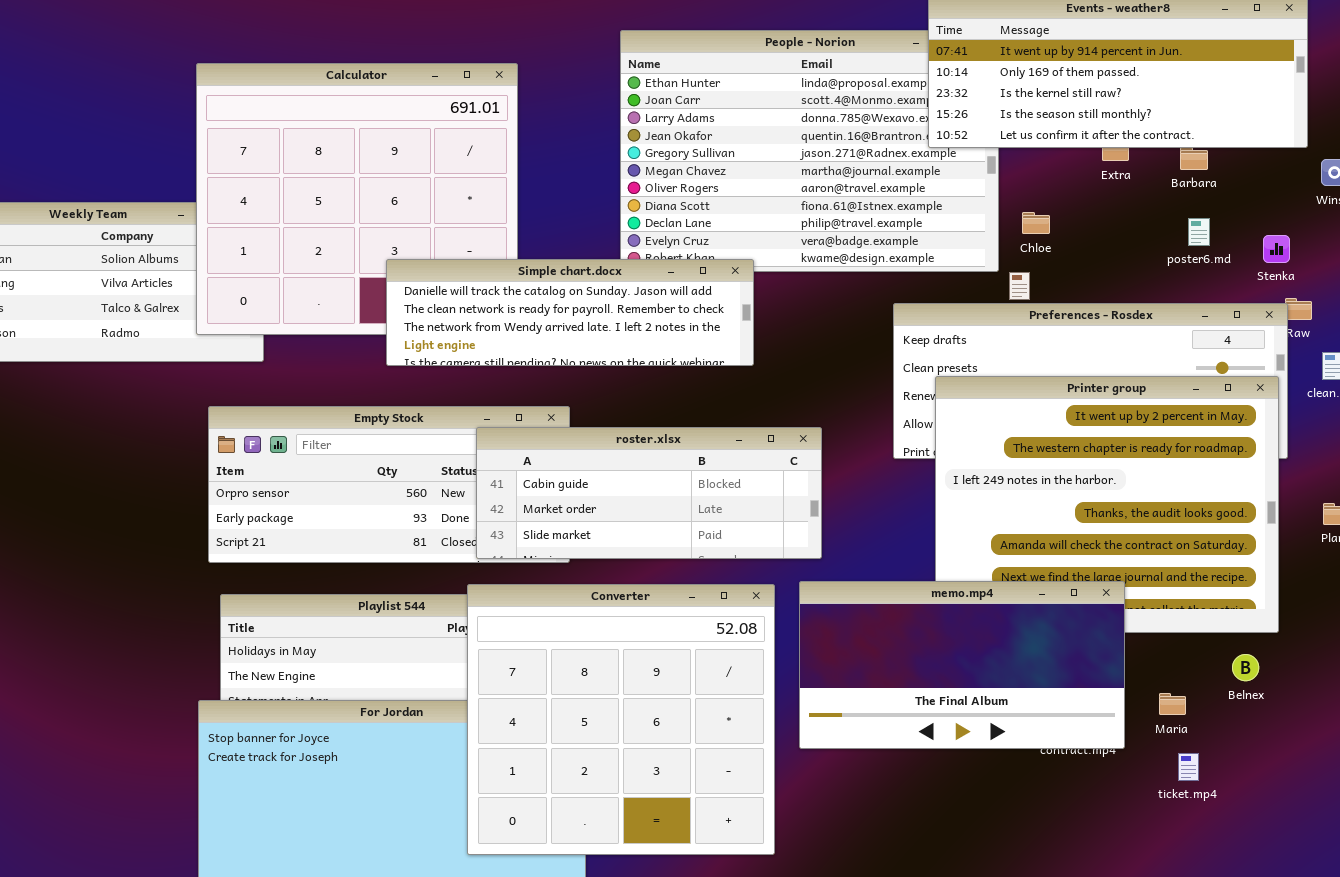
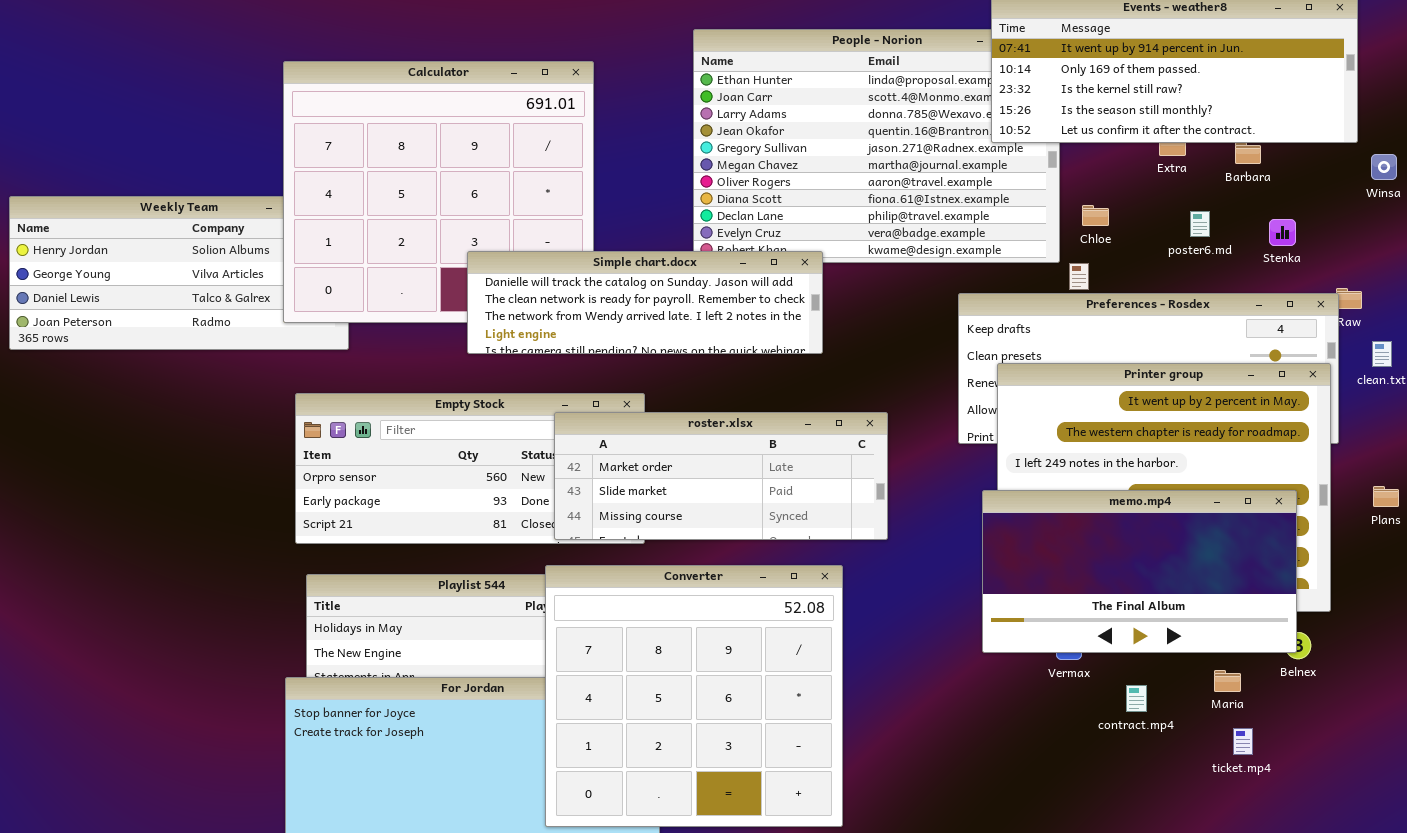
poster6.md: [1188,218,1210,246] -> [1190,211,1210,237], moved
Stenka: [1263,235,1290,263] -> [1269,219,1296,246], moved
roster.xlsx: [476,427,822,559] -> [554,412,888,540], scrolled down 1 row
memo.mp4: [799,581,1125,749] -> [982,490,1297,653], moved

